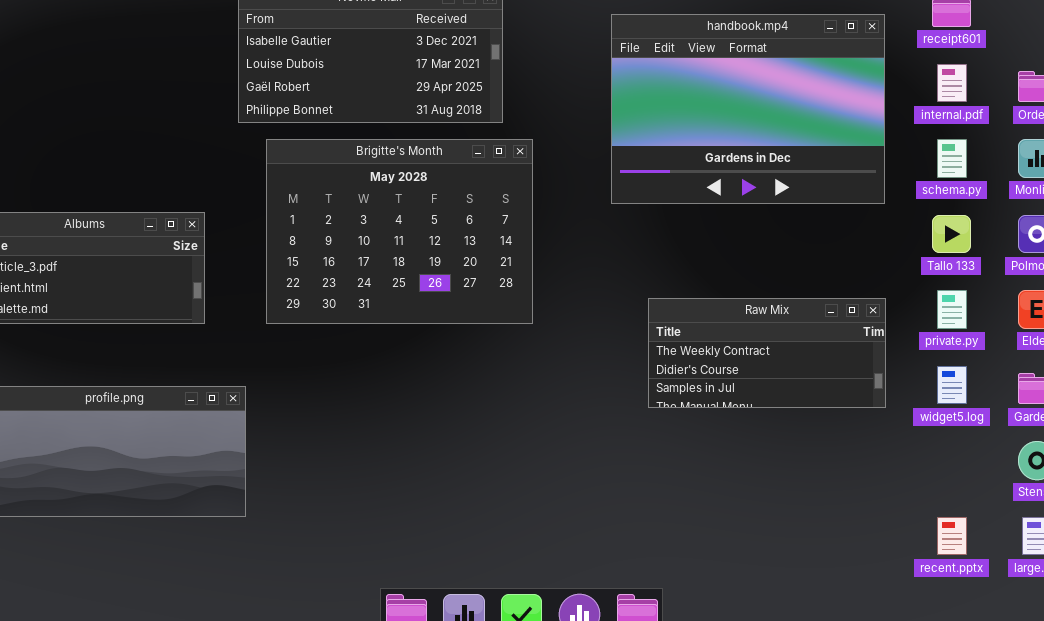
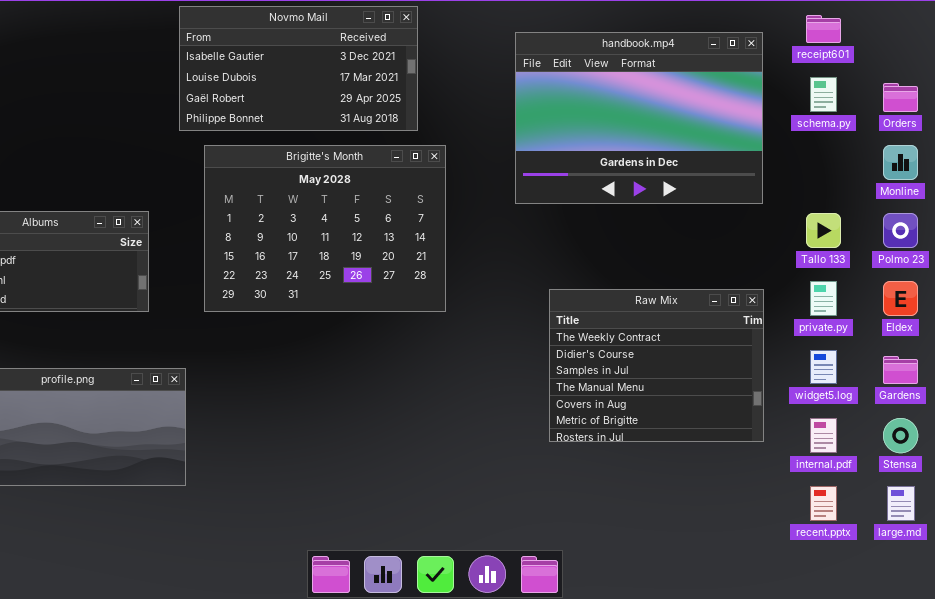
internal.pdf: [937,64,967,102] -> [810,418,837,453], moved
schema.py: [937,139,967,178] -> [810,77,837,112], moved
Raw Mix: [648,298,886,408] -> [549,289,764,442], resized

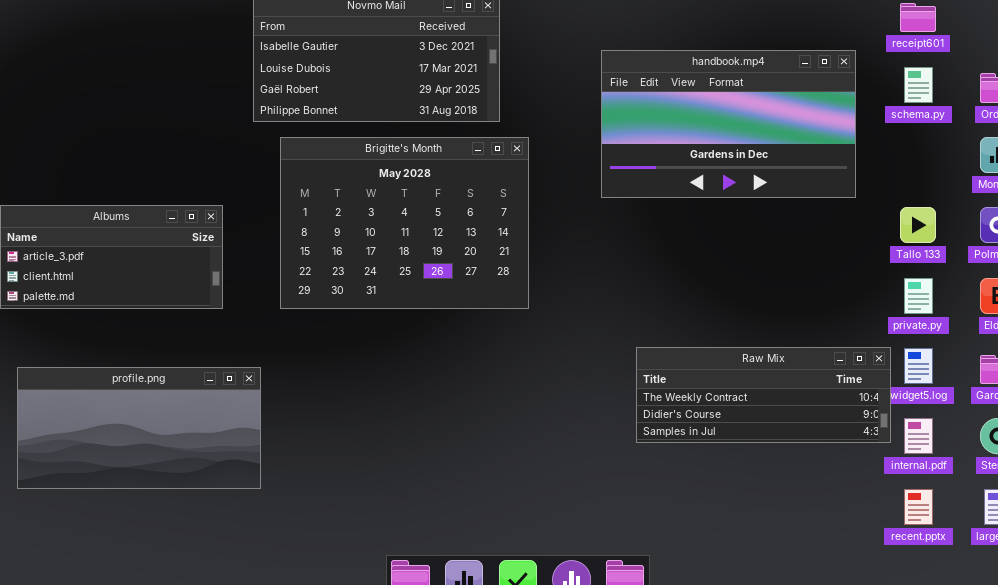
handbook.mp4: [515,32,763,204] -> [601,50,856,198], resized
Raw Mix: [549,289,764,442] -> [636,347,891,443], resized

